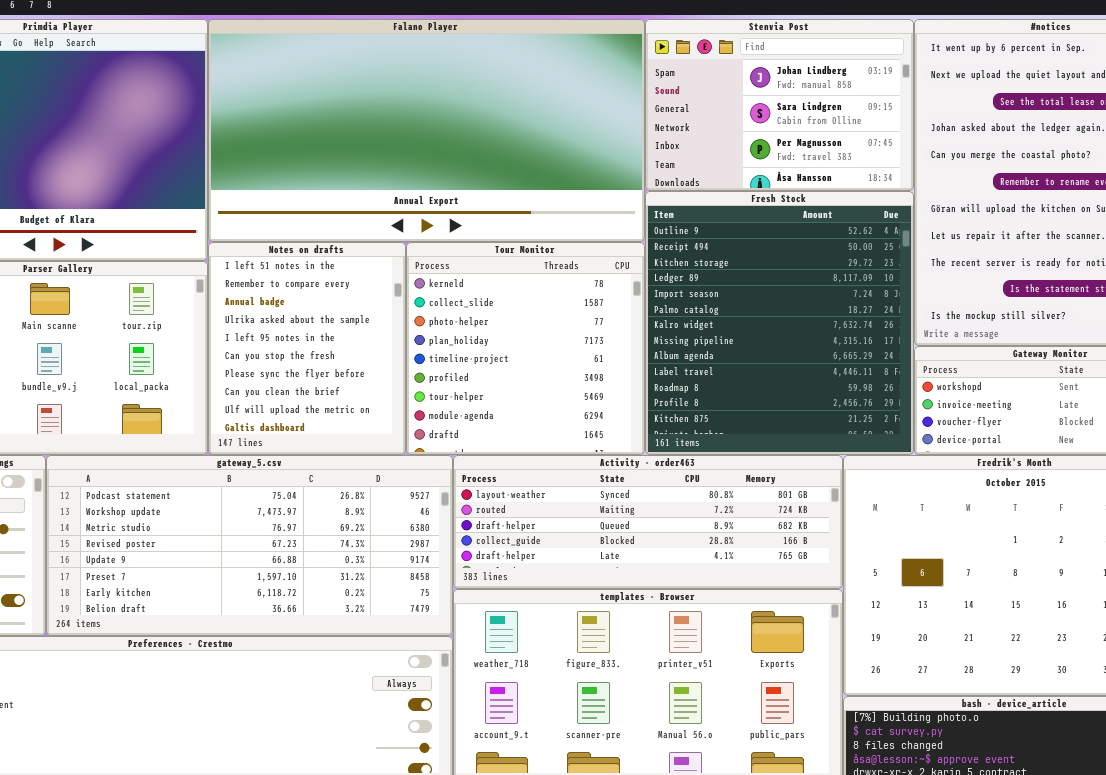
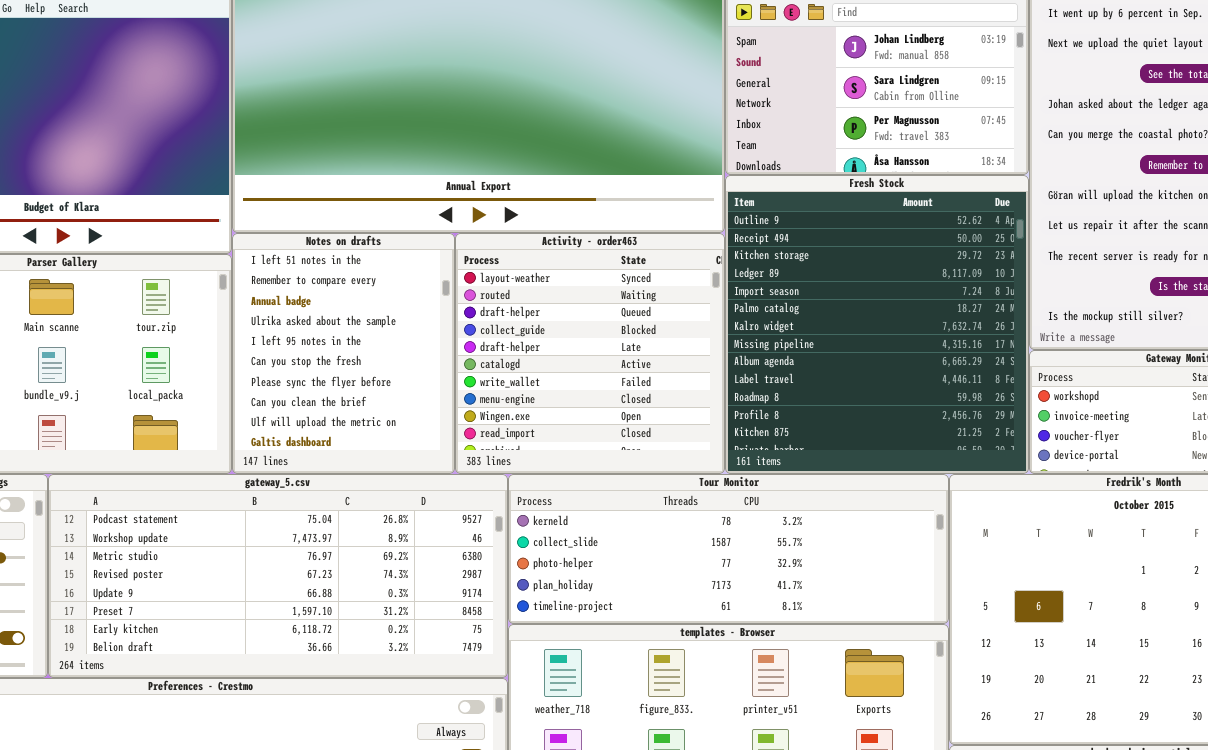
Tour Monitor: [406,242,645,455] -> [508,474,949,624], moved, resized
Activity - order463: [453,455,843,589] -> [455,233,725,474], moved, resized

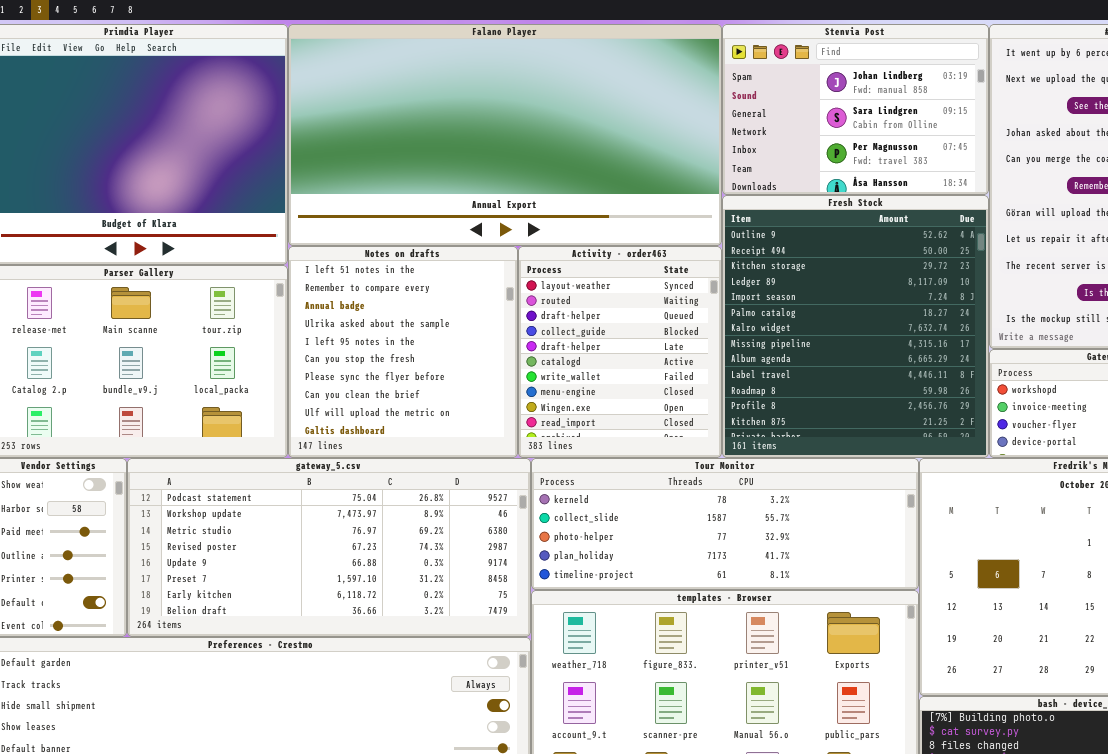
Notes on drafts: [232,233,455,474] -> [288,246,518,458], resized
Activity - order463: [455,233,725,474] -> [518,246,722,458], resized

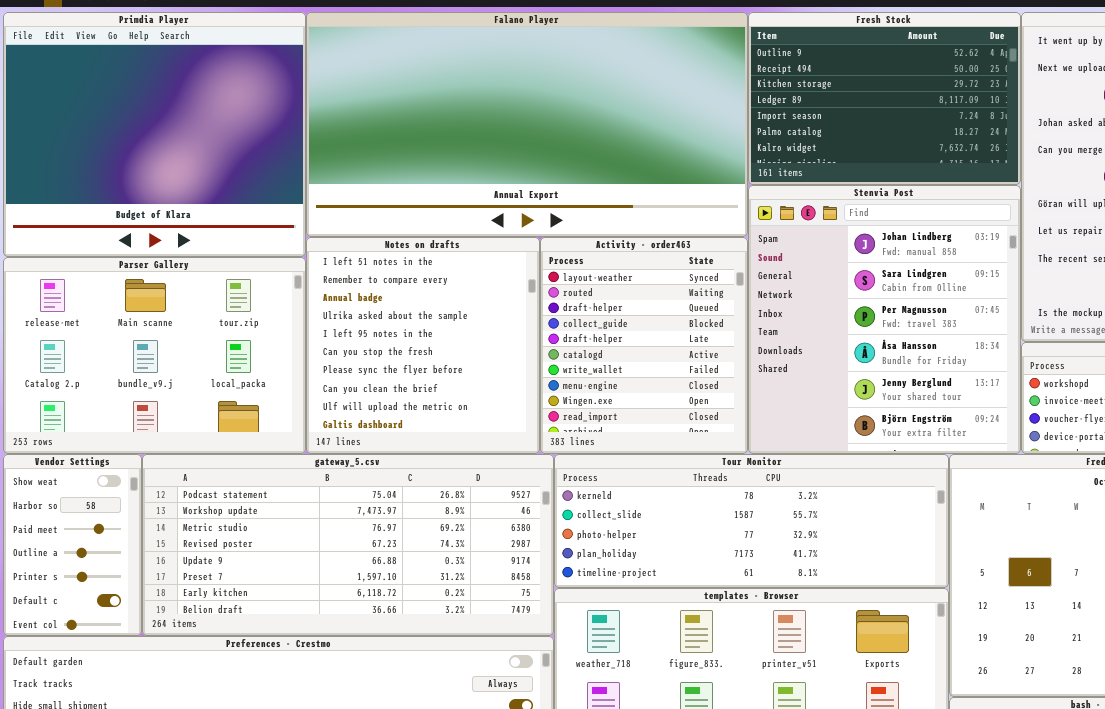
Stenvia Post: [722,24,989,195] -> [748,185,1021,454], moved, resized
Fresh Stock: [722,195,989,458] -> [748,12,1021,185], moved, resized

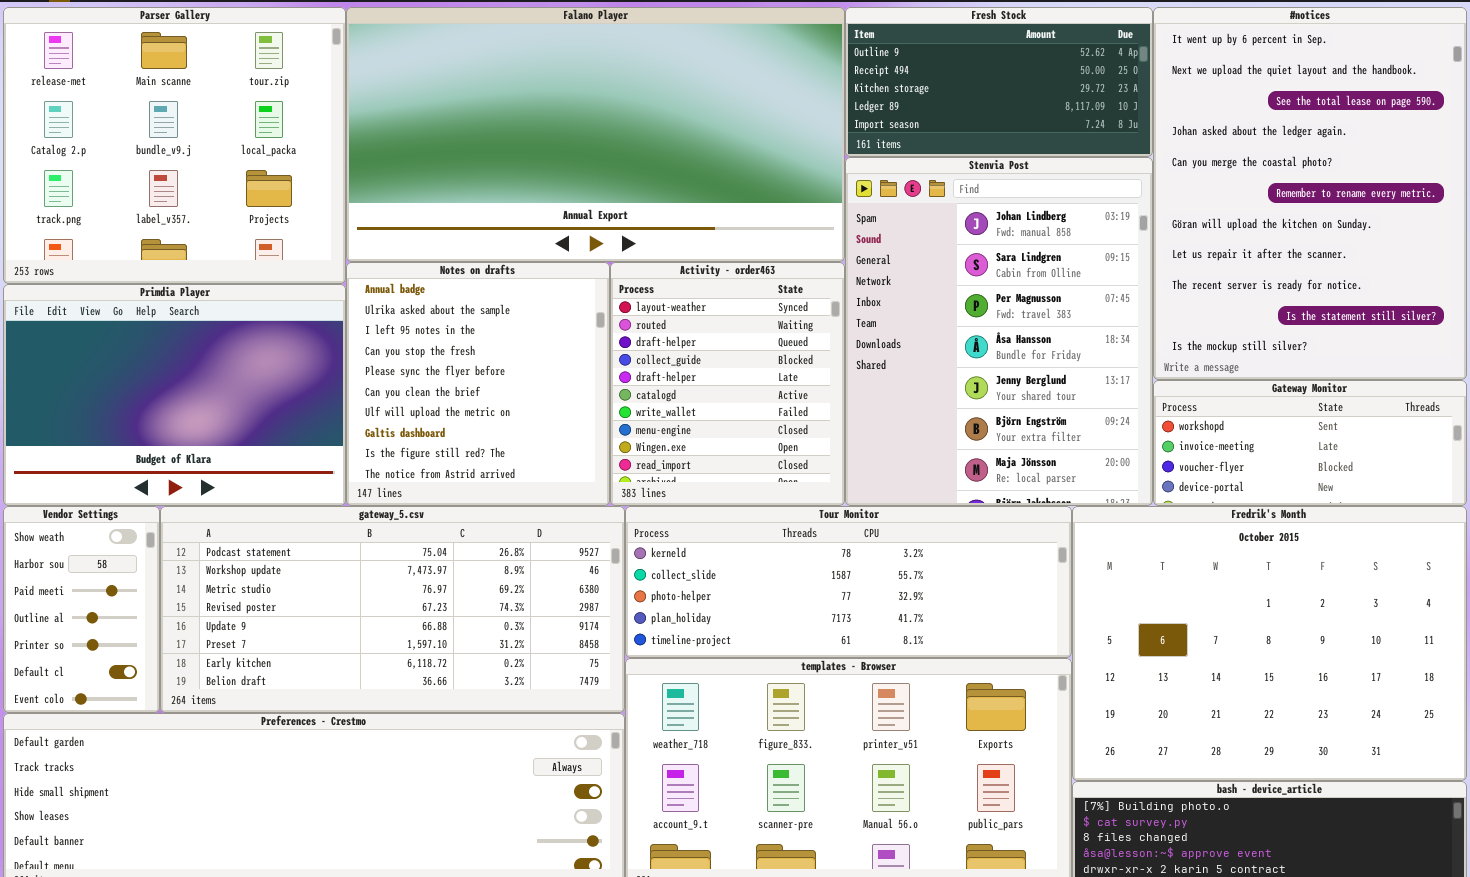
Primdia Player: [3,12,306,257] -> [3,284,346,506], moved, resized
Fresh Stock: [748,12,1021,185] -> [845,7,1153,157], resized
Stenvia Post: [748,185,1021,454] -> [845,157,1153,506], resized
Notes on drafts: [306,237,540,454] -> [346,262,610,506], scrolled down 2 rows
Parser Gallery: [3,257,306,454] -> [3,7,346,284], moved, resized

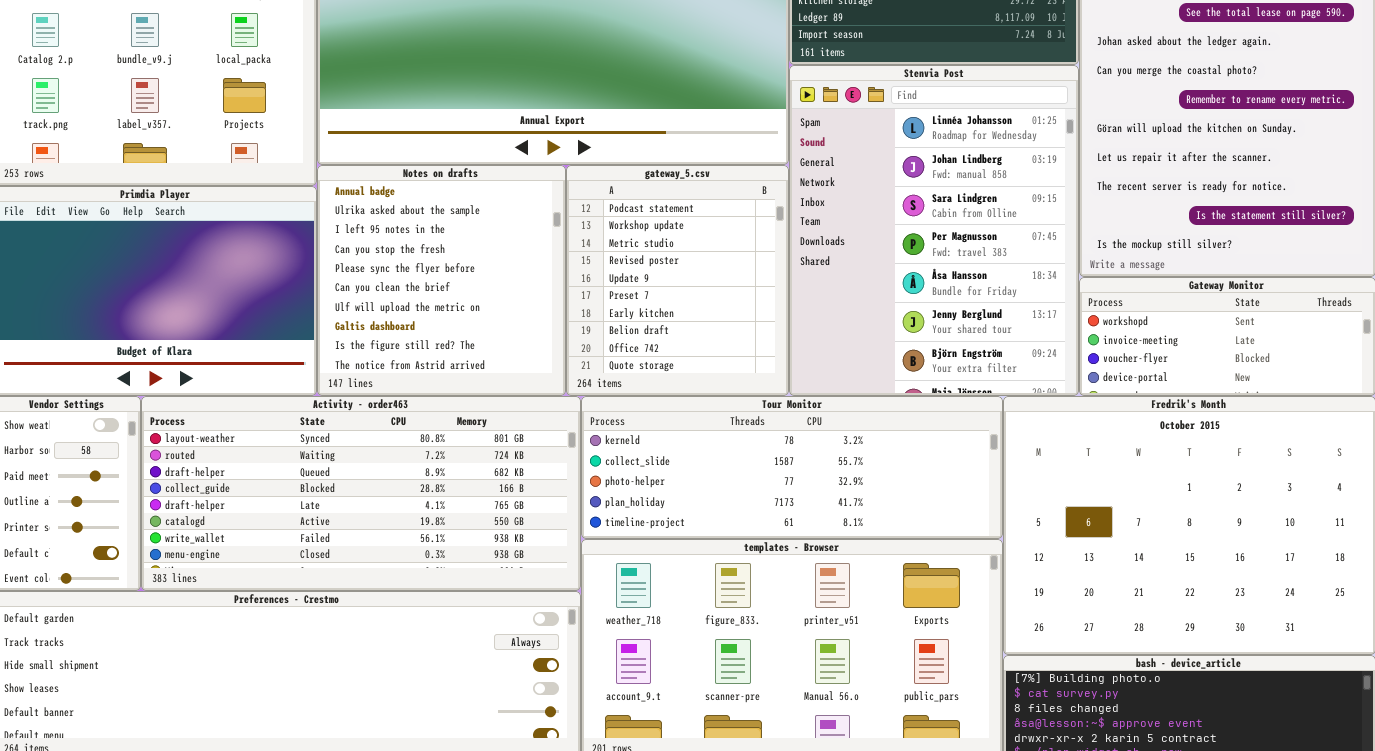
Stenvia Post: [845,157,1153,506] -> [789,65,1079,396], scrolled up 1 row
Activity - order463: [610,262,845,506] -> [141,396,581,591], moved, resized
gateway_5.csv: [160,506,625,713] -> [566,165,789,396], moved, resized

